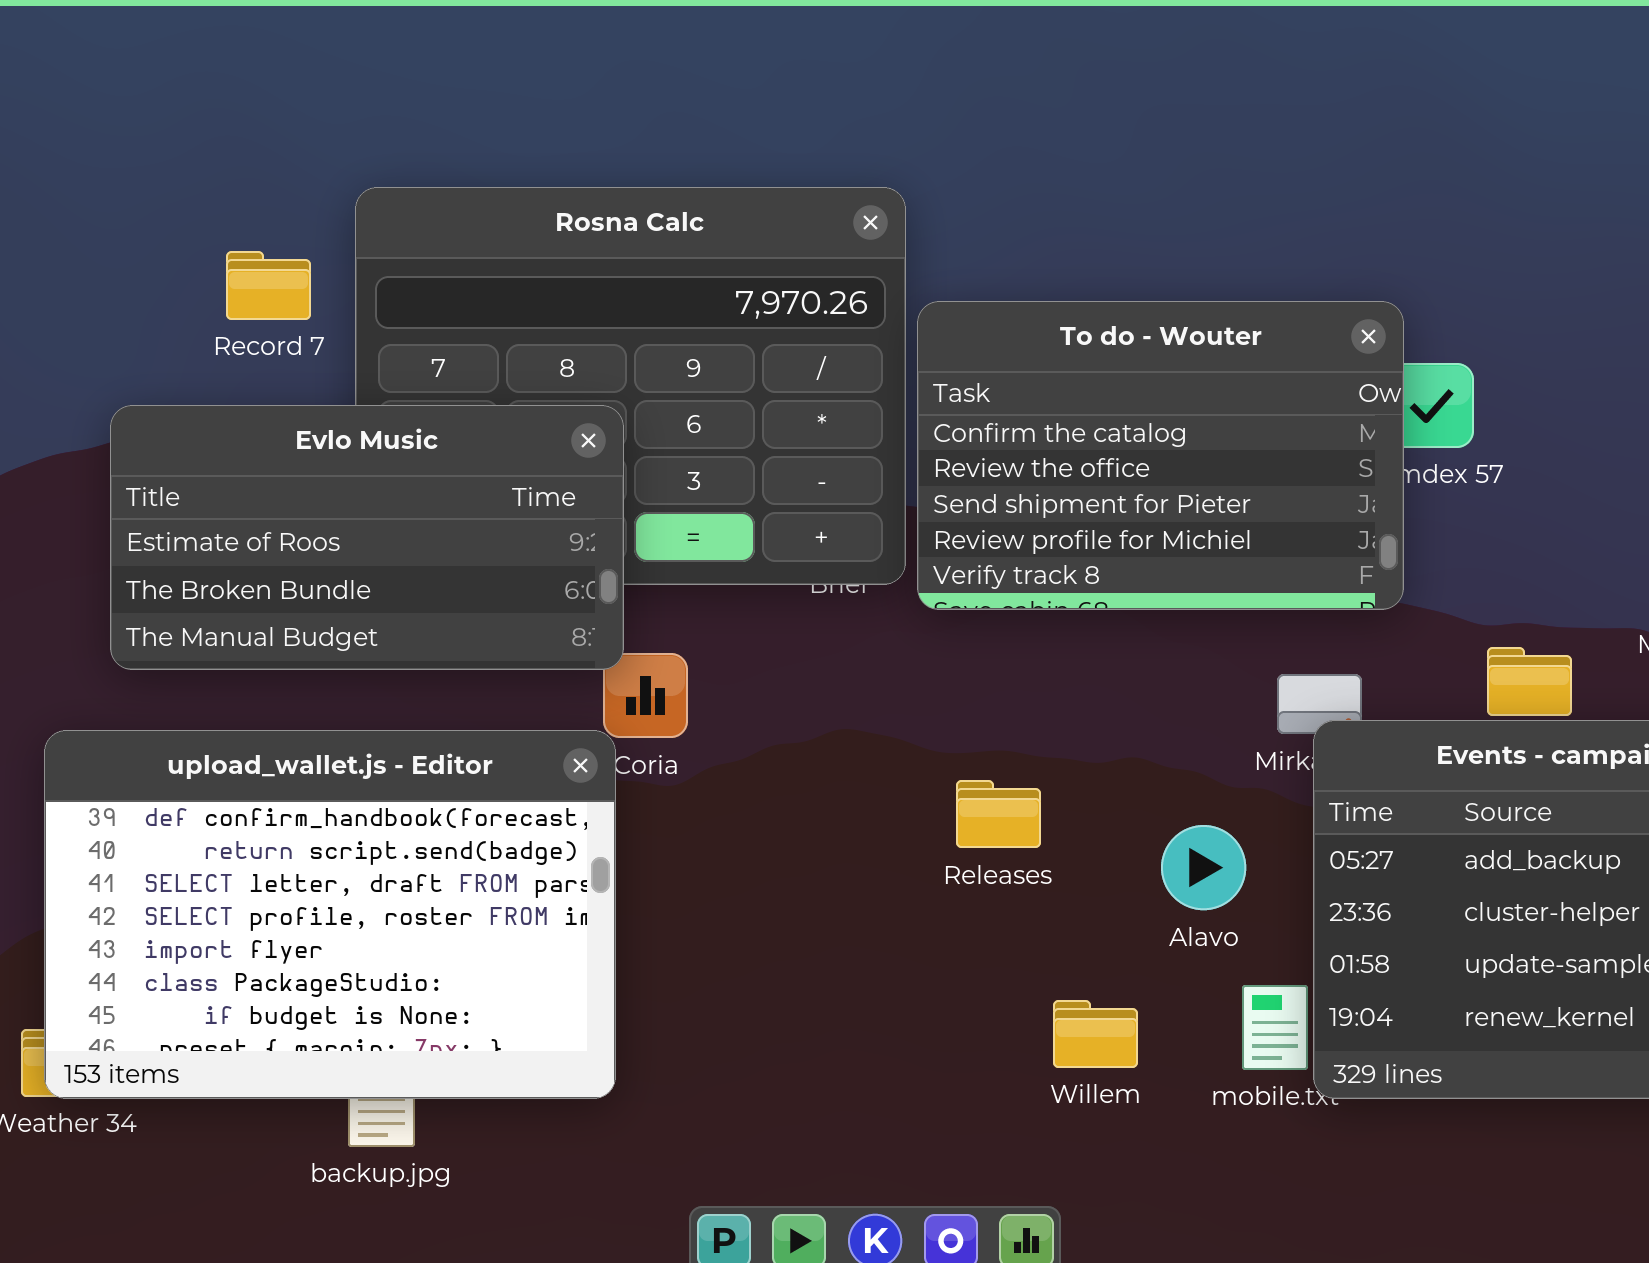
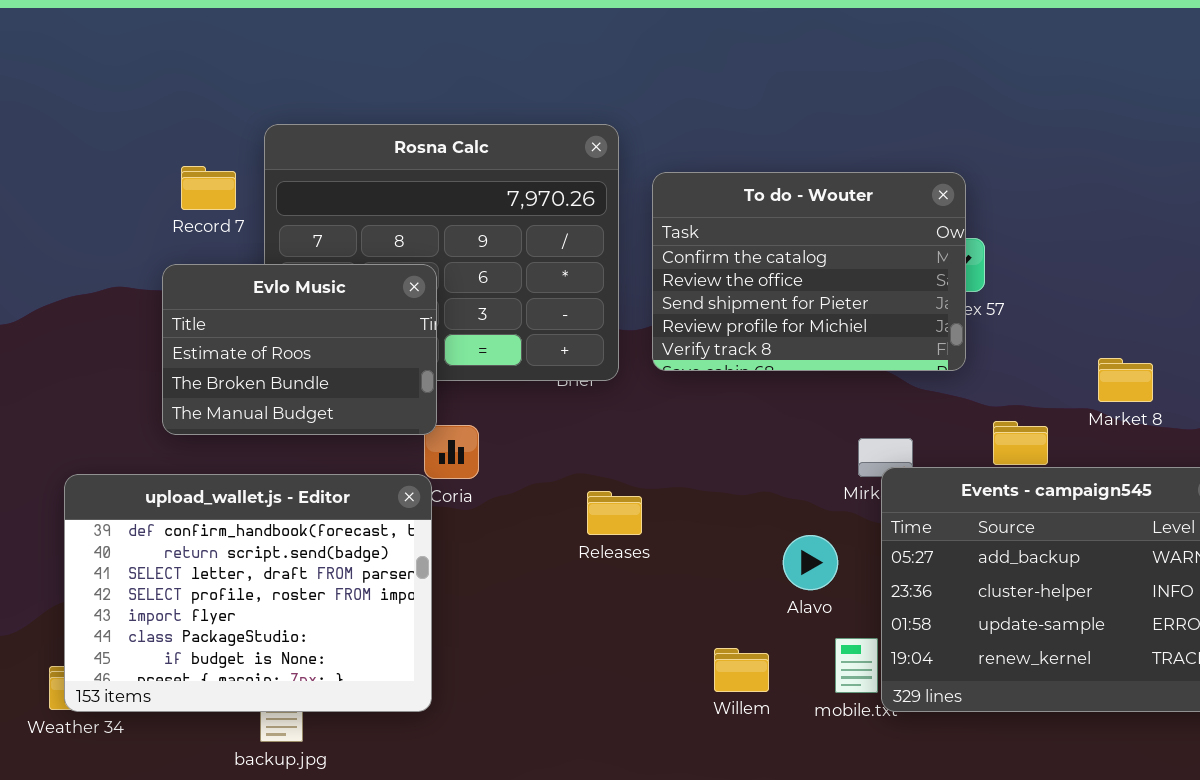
To do - Wouter: [917,301,1404,610] -> [652,172,966,371], moved
Evlo Music: [110,405,624,670] -> [162,264,437,435], resized
Releases: [956,780,1041,848] -> [587,491,642,535], moved

